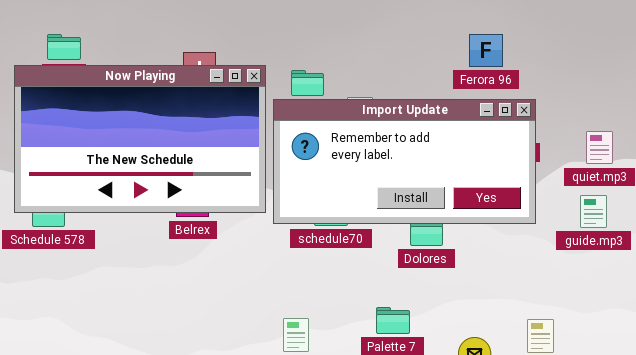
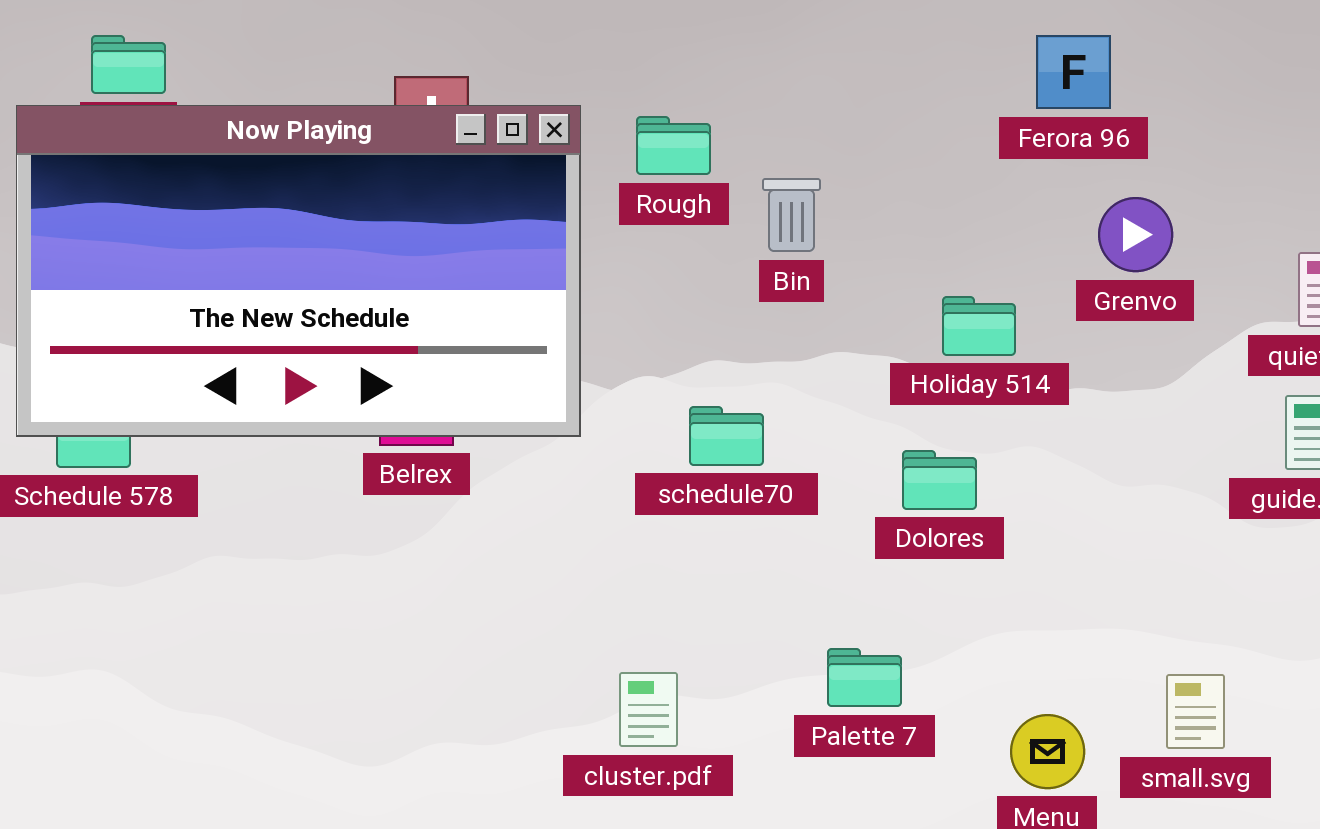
Import Update: [273,99,536,224] -> none, closed

